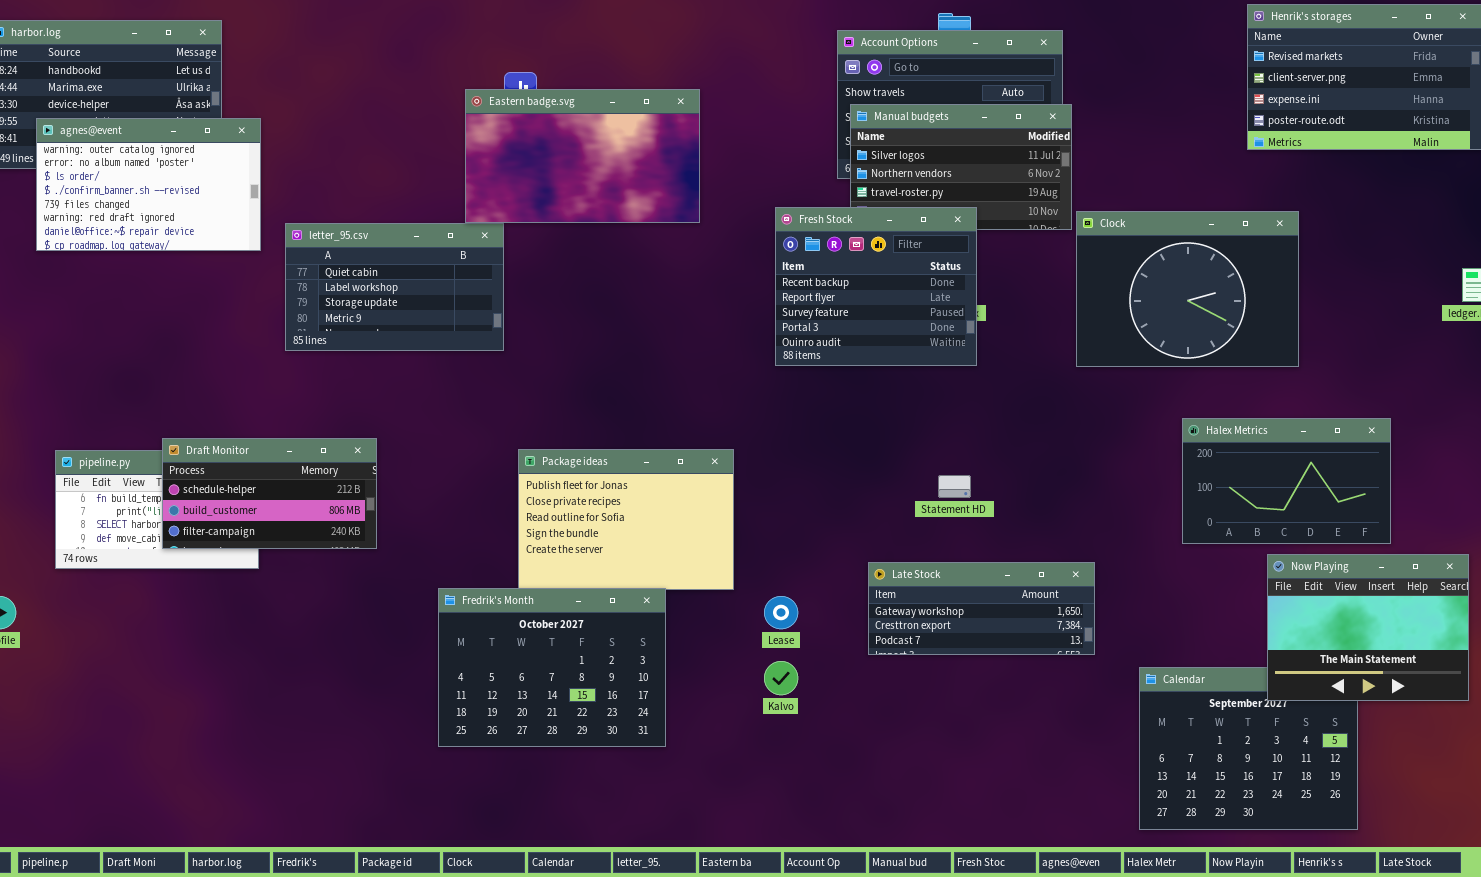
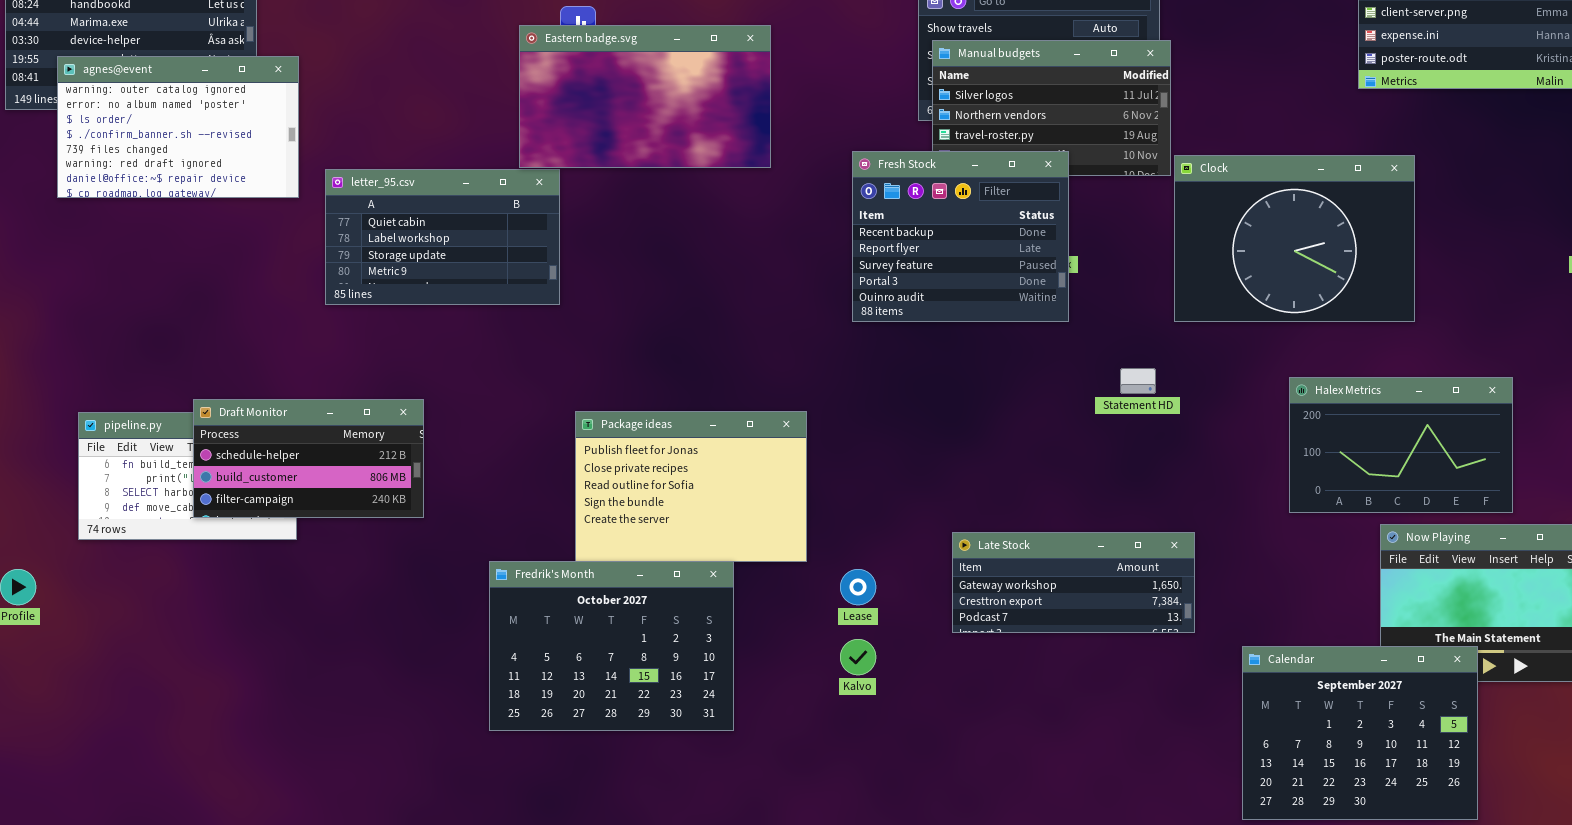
Statement HD: [938,475,971,498] -> [1120,368,1156,394], moved
Calendar: [1139,667,1358,830] -> [1242,646,1478,820], raised

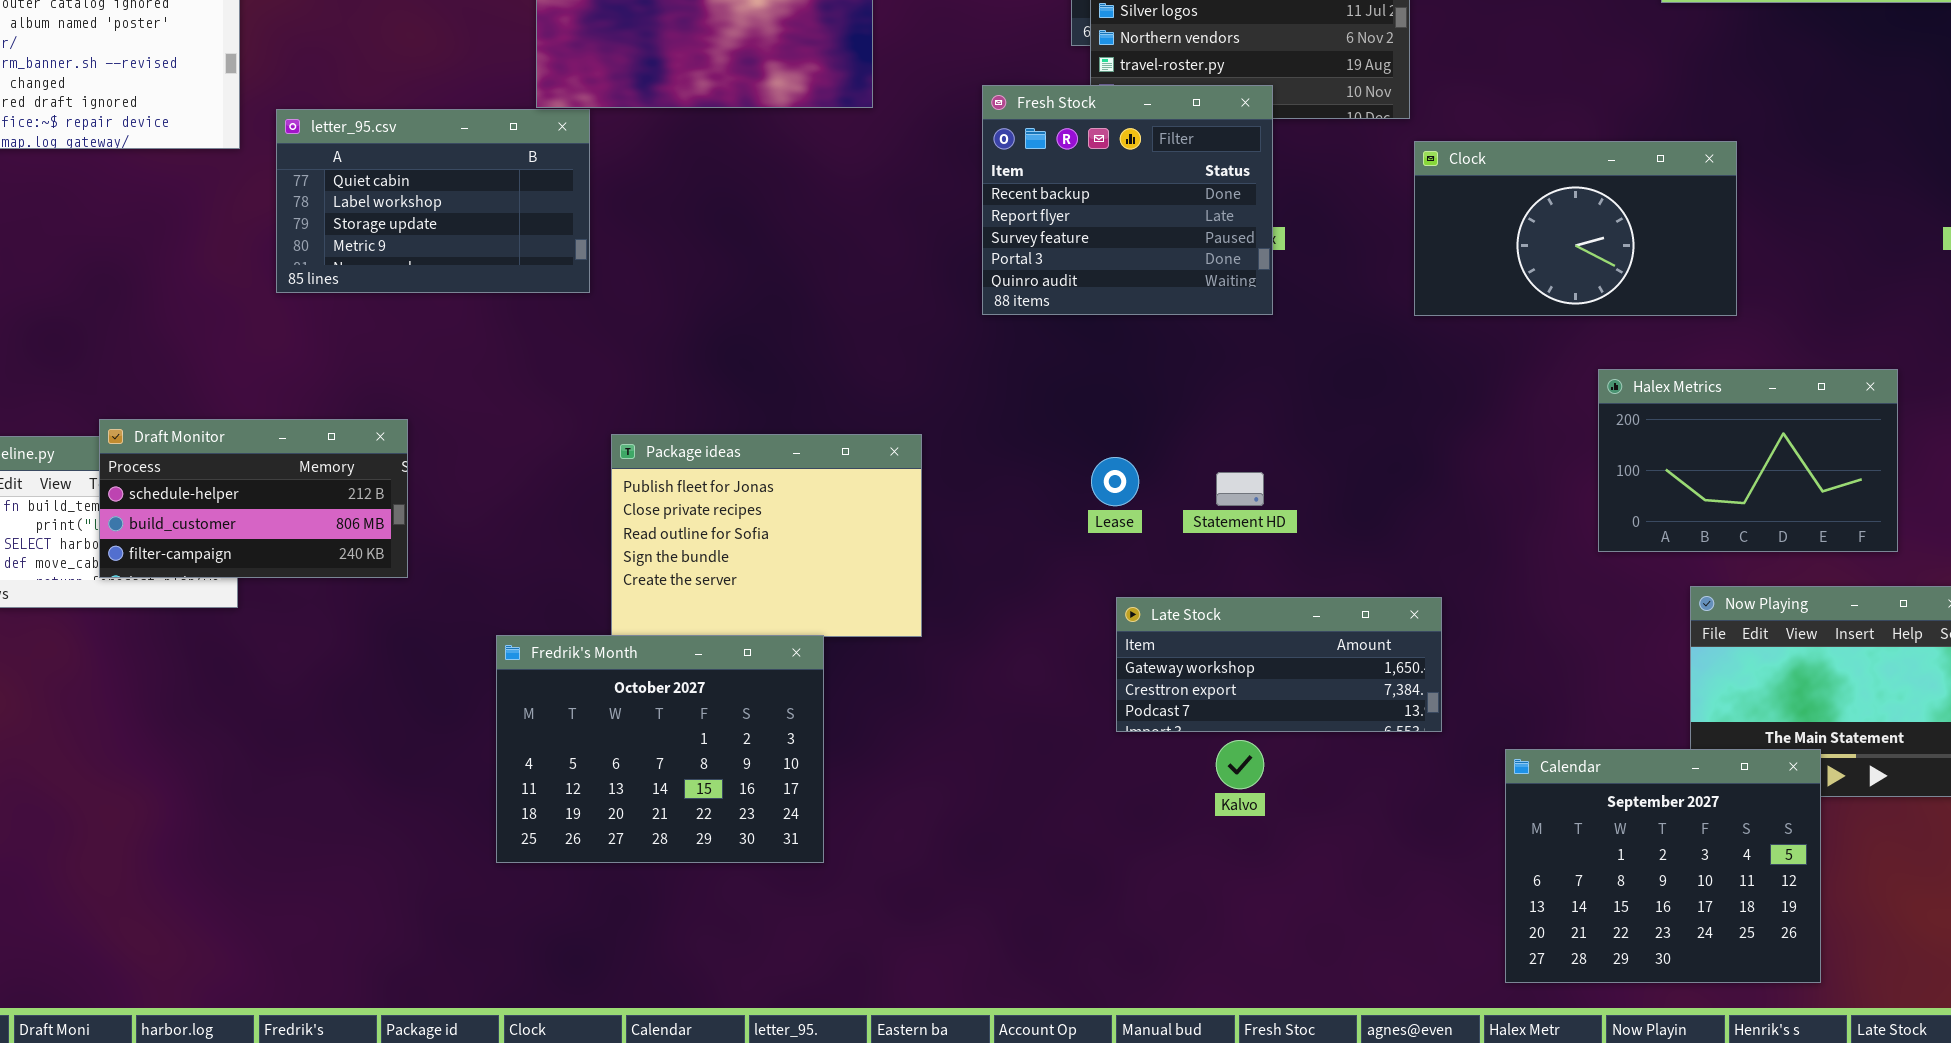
Clock: [1174,155,1415,322] -> [1414,141,1737,316], resized
Statement HD: [1120,368,1156,394] -> [1216,472,1264,506], moved
Halex Metrics: [1289,377,1513,513] -> [1598,369,1898,552], moved
Lease: [840,569,876,605] -> [1091,457,1139,506], moved
Kalvo: [840,639,876,675] -> [1216,740,1264,789], moved

